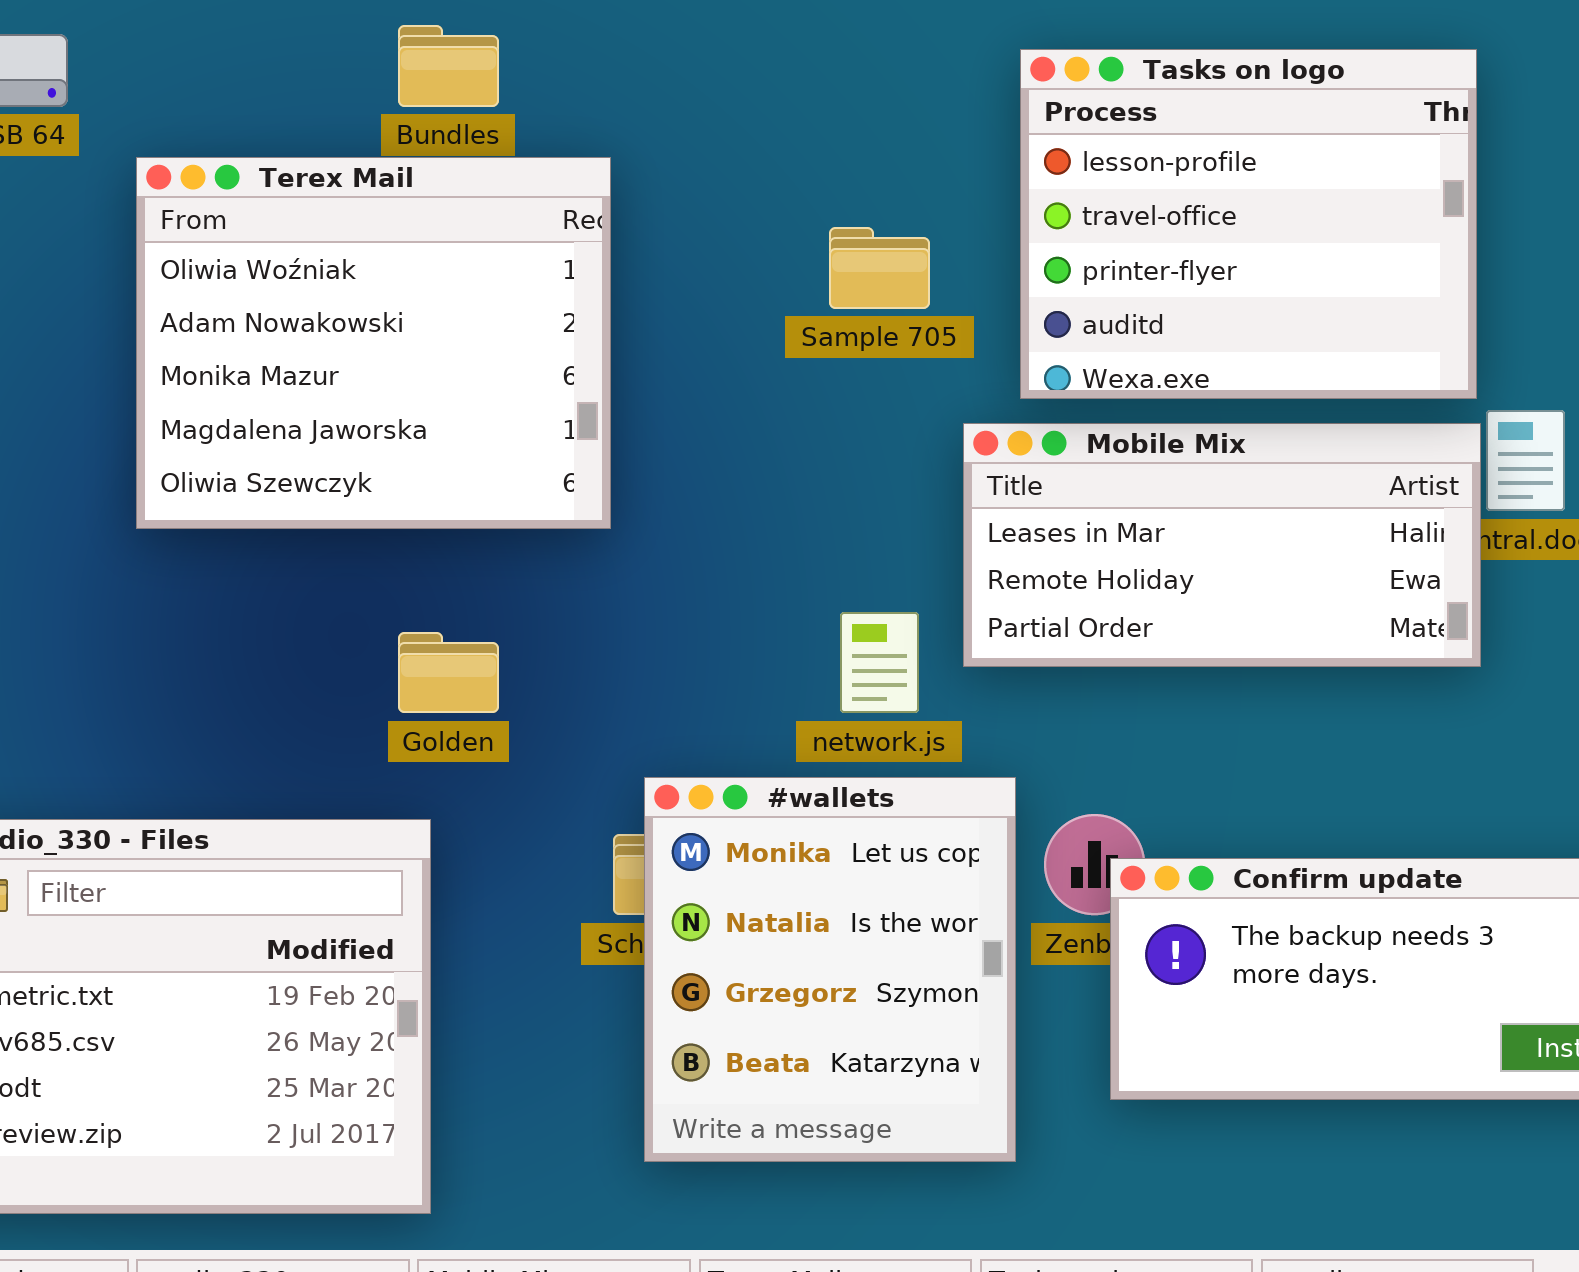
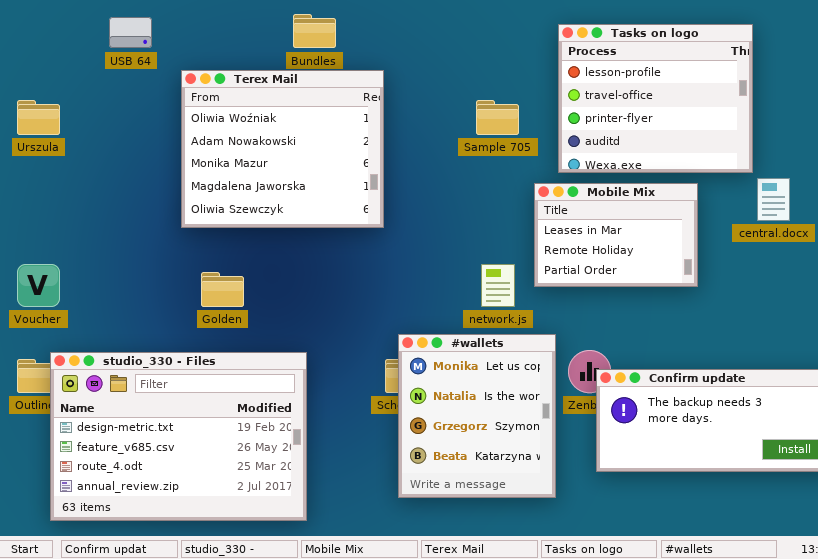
Mobile Mix: [963,423,1481,667] -> [534,183,698,287], resized
Golden: [398,632,499,713] -> [201,272,244,307], moved

